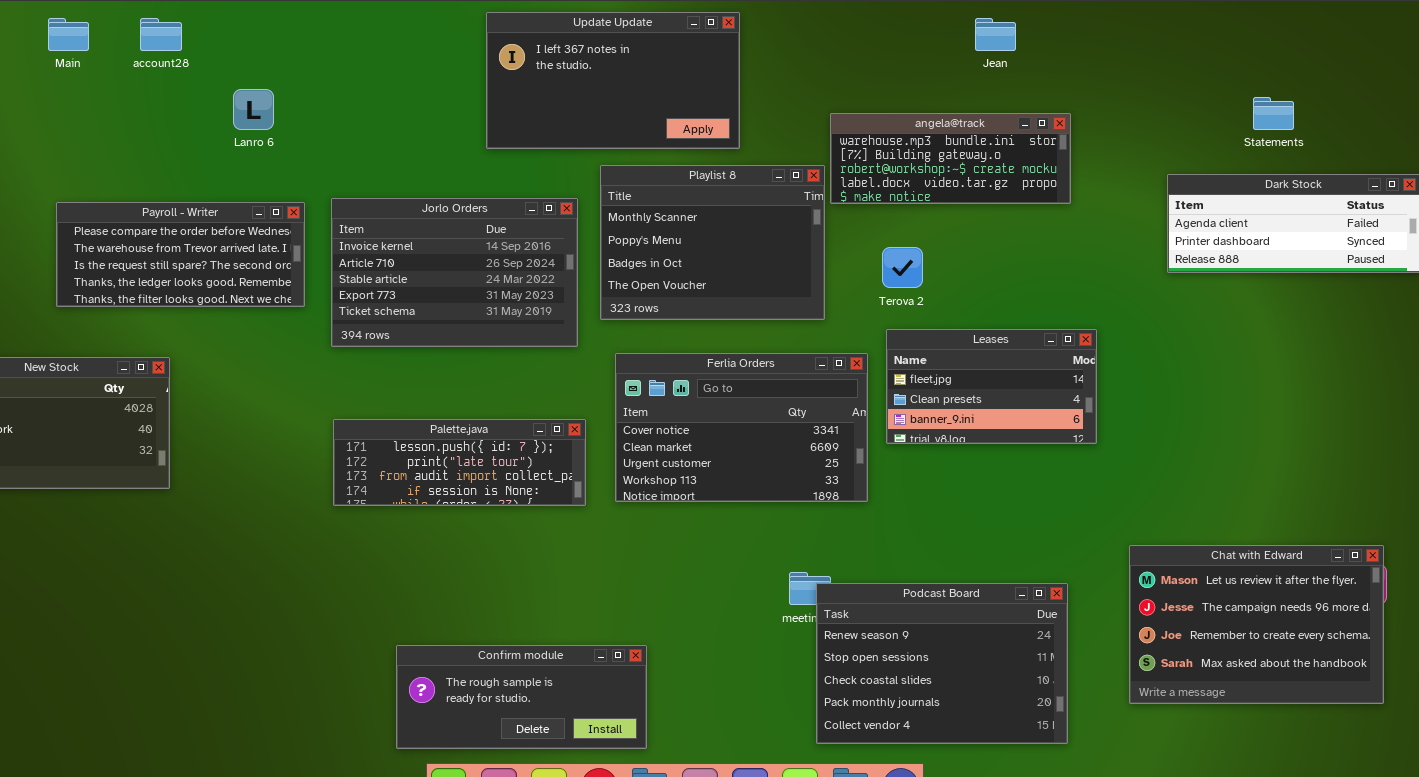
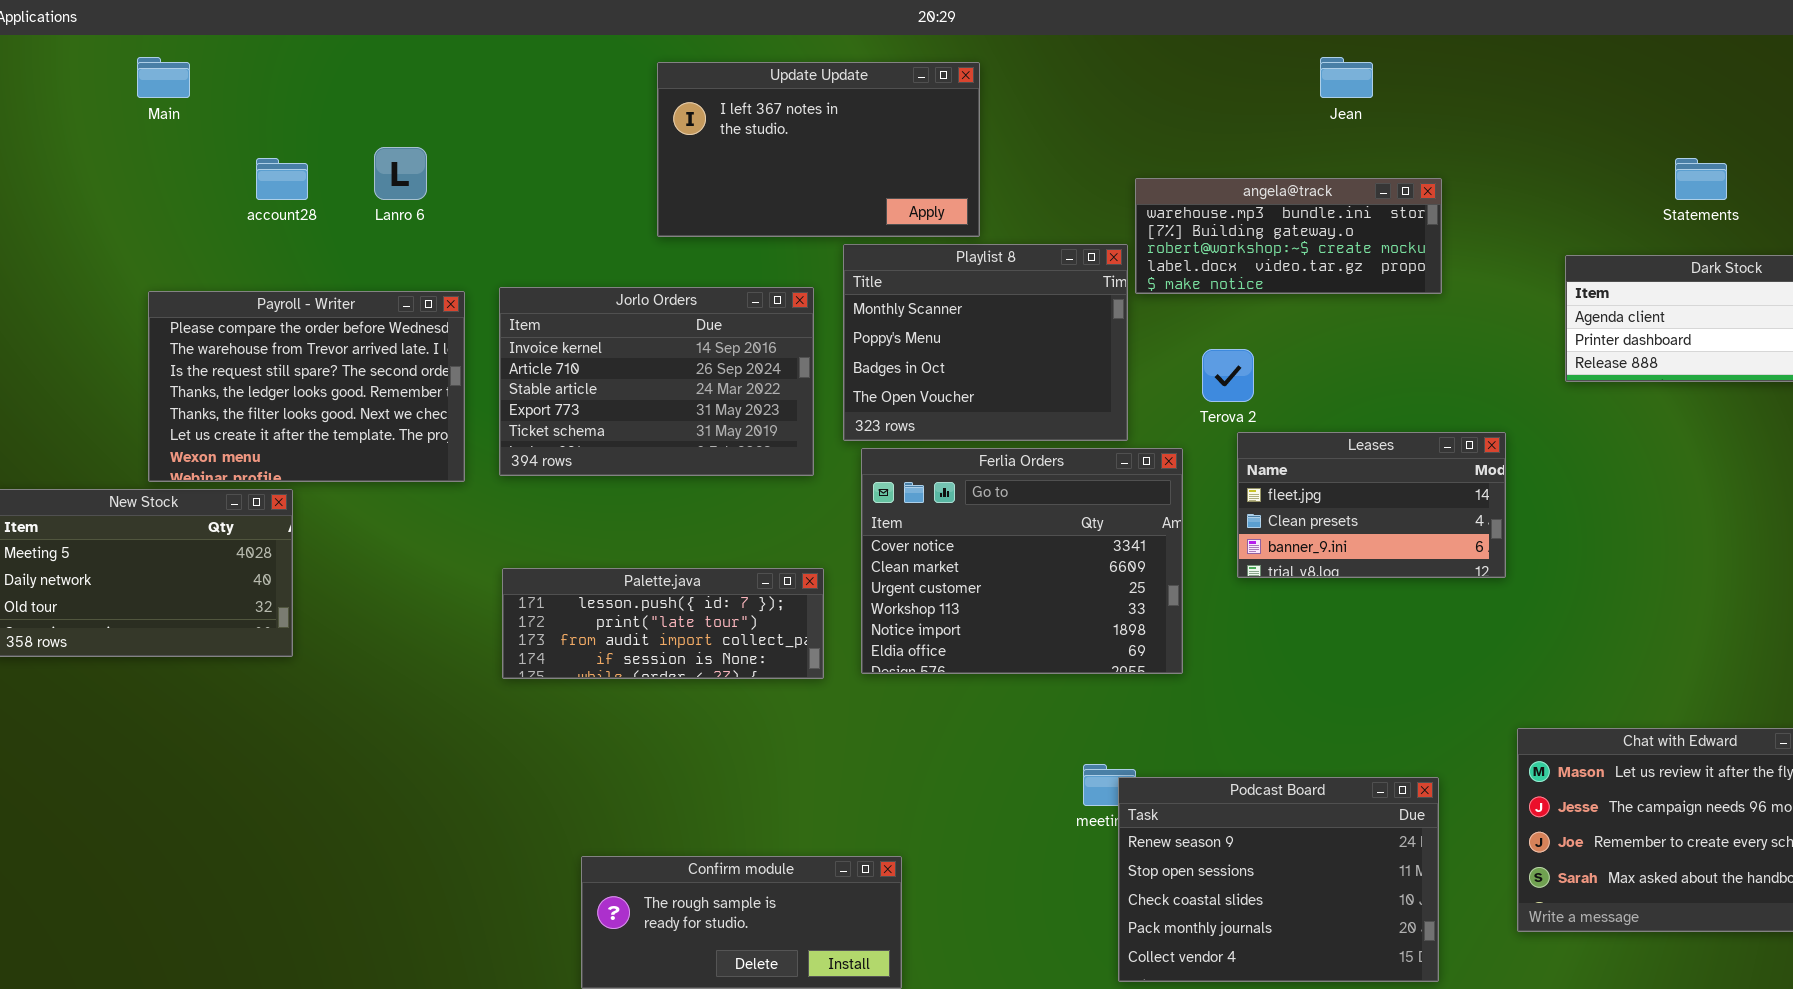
Update Update: [486,12,740,149] -> [657,62,980,237], moved
account28: [140,18,182,51] -> [256,158,308,200], moved
Payroll - Writer: [56,202,305,307] -> [148,291,465,482], resized
Leases: [886,329,1097,444] -> [1237,432,1506,578], moved
Ferlia Orders: [615,353,868,502] -> [861,448,1183,674], resized

